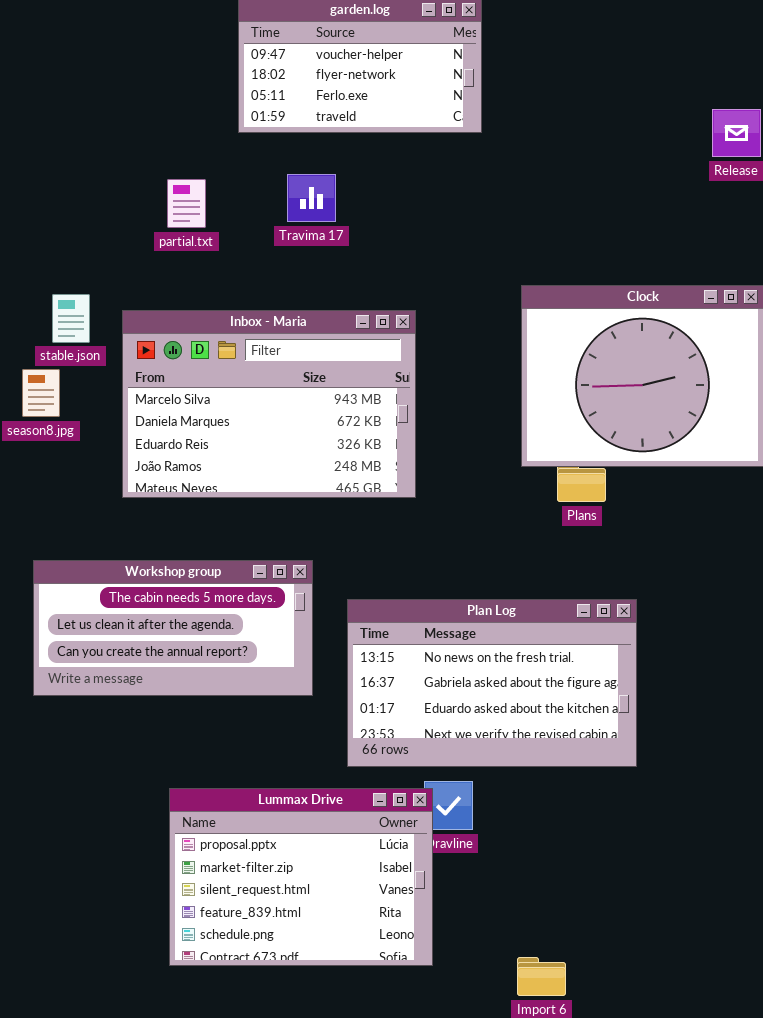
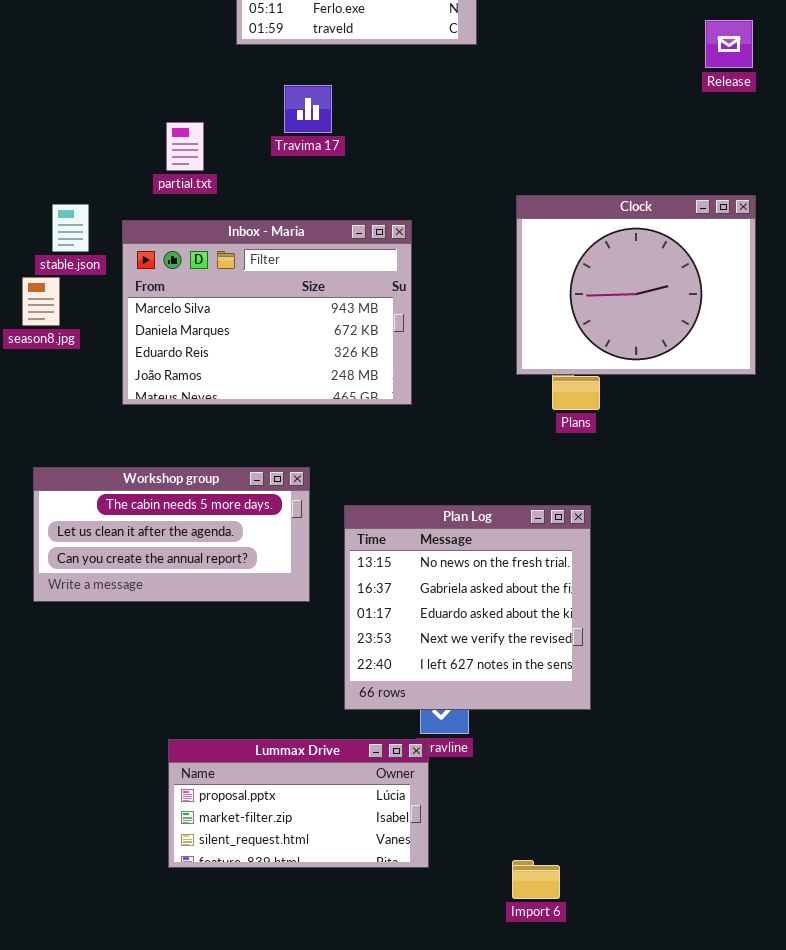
partial.txt: [167,179,206,228] -> [166,122,204,171], moved
Plan Log: [347,599,637,767] -> [344,505,591,710], resized
Lummax Drive: [169,788,433,966] -> [168,739,429,868], resized

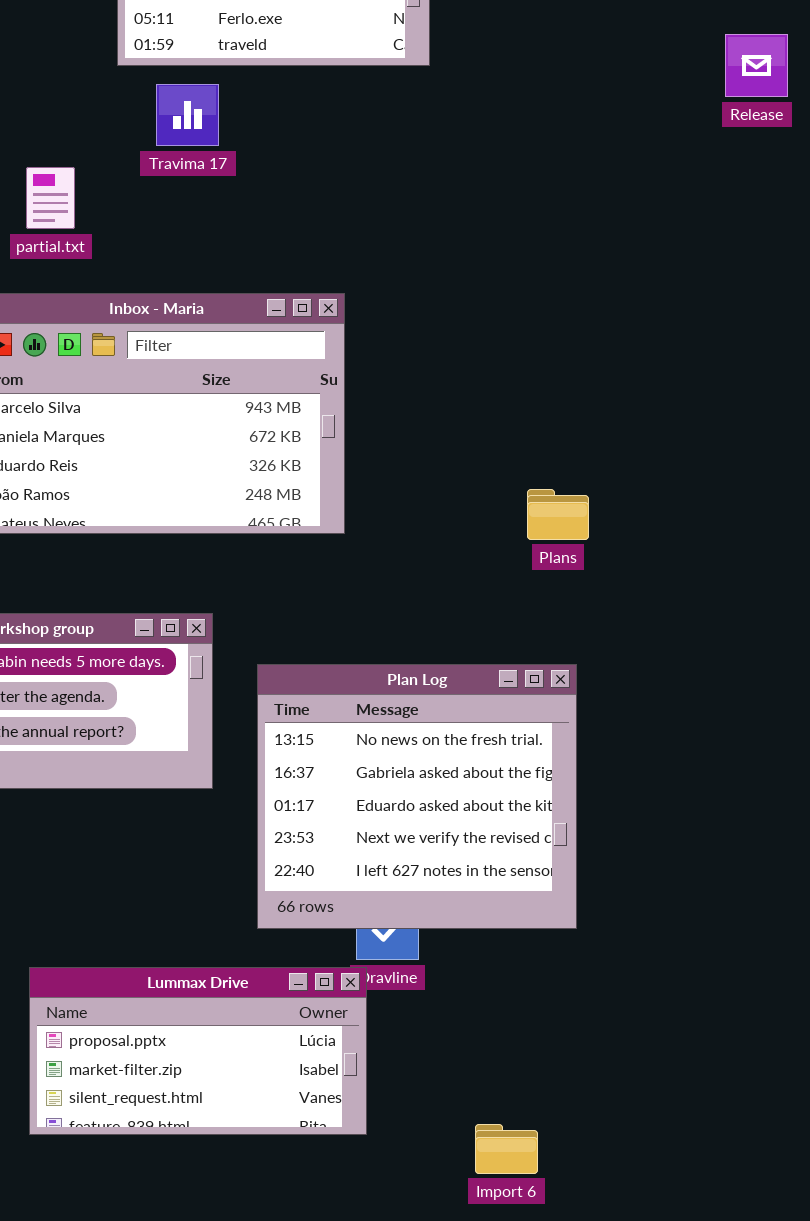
Travima 17: [284,85,332,133] -> [156,84,219,146], moved
Clock: [516,195,756,375] -> none, closed

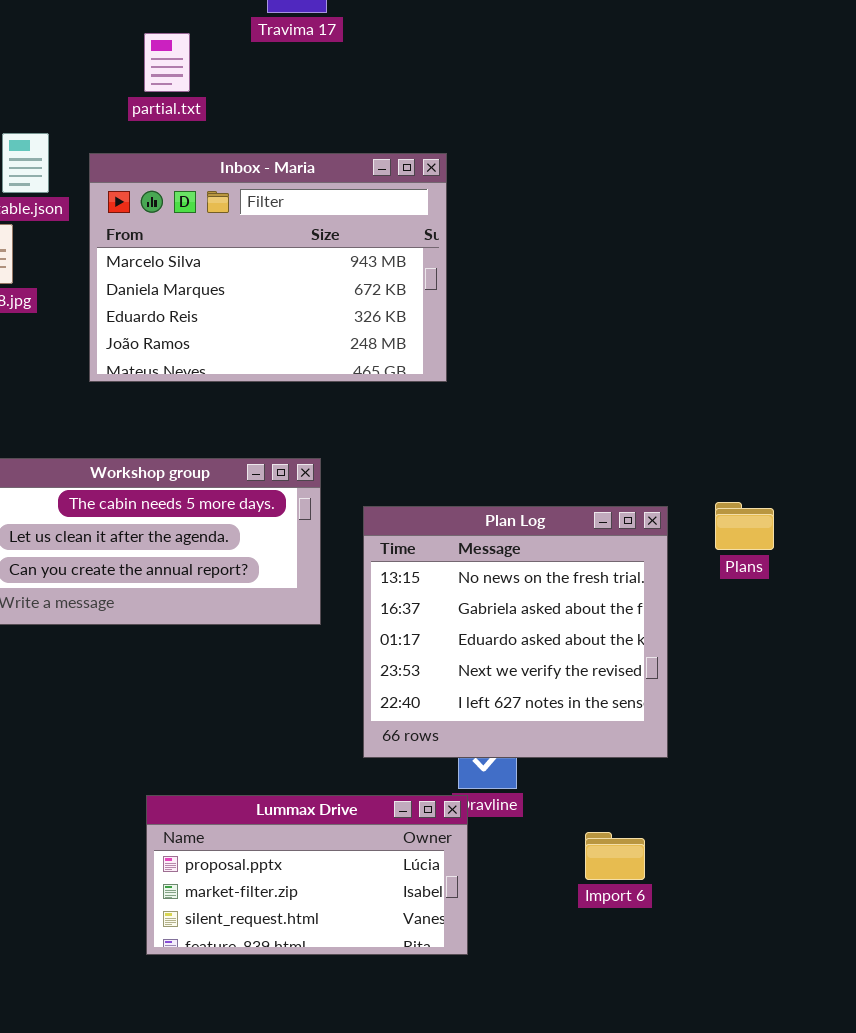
Plans: [527,489,589,540] -> [715,502,774,550], moved
Import 6: [475,1124,538,1174] -> [585,832,645,880], moved

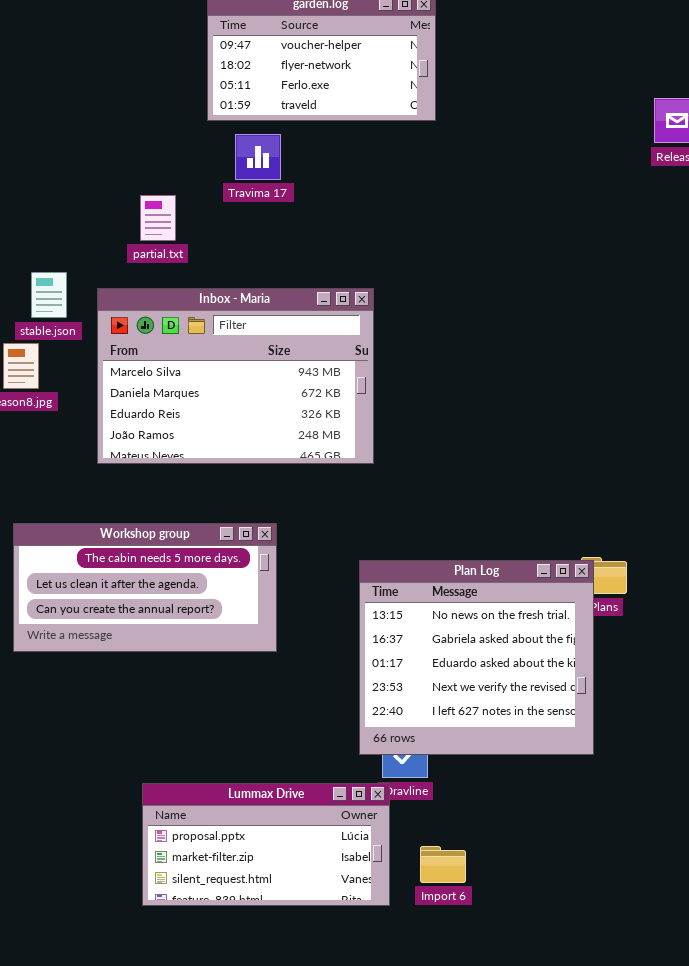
Plan Log: [363,506,668,758] -> [359,560,594,755], moved
Import 6: [585,832,645,880] -> [420,846,466,883], moved

